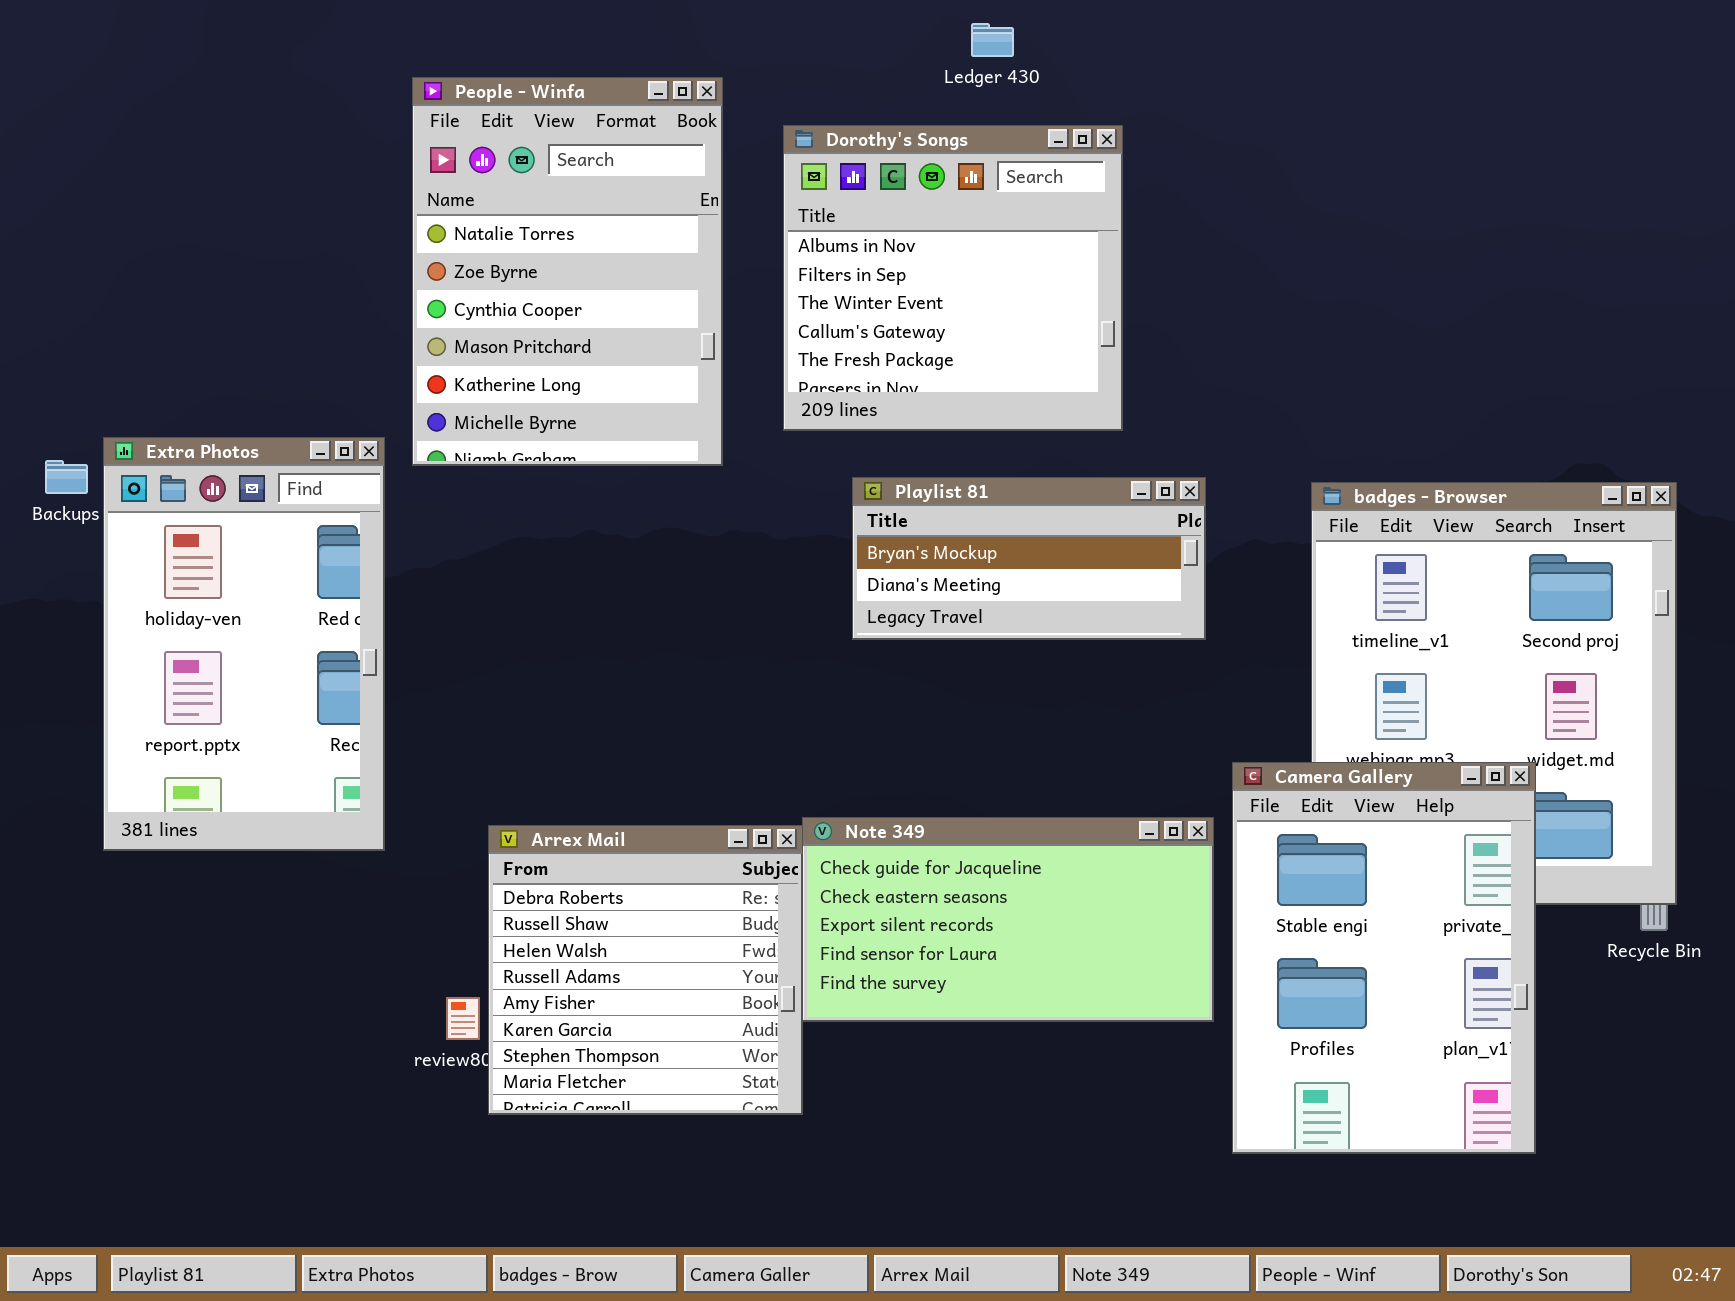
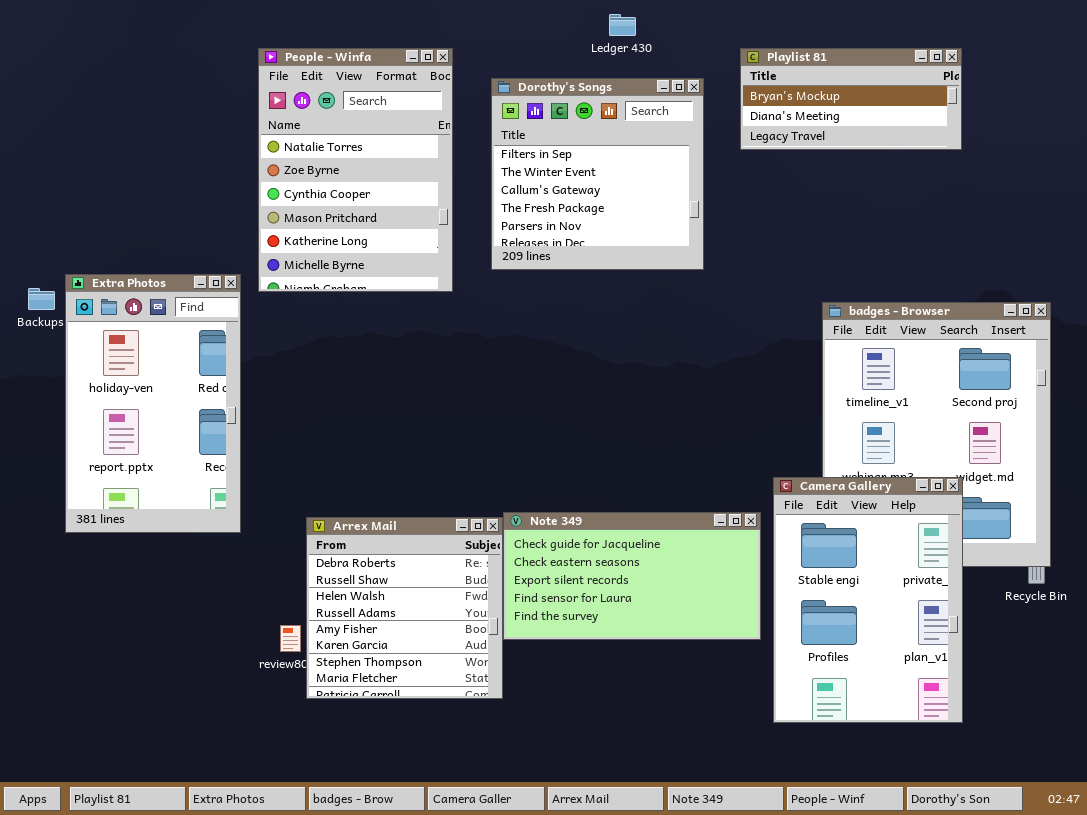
Dorothy's Songs: [783,125,1123,431] -> [491,78,704,270], scrolled down 1 row
Playlist 81: [852,477,1206,640] -> [740,48,962,150], moved

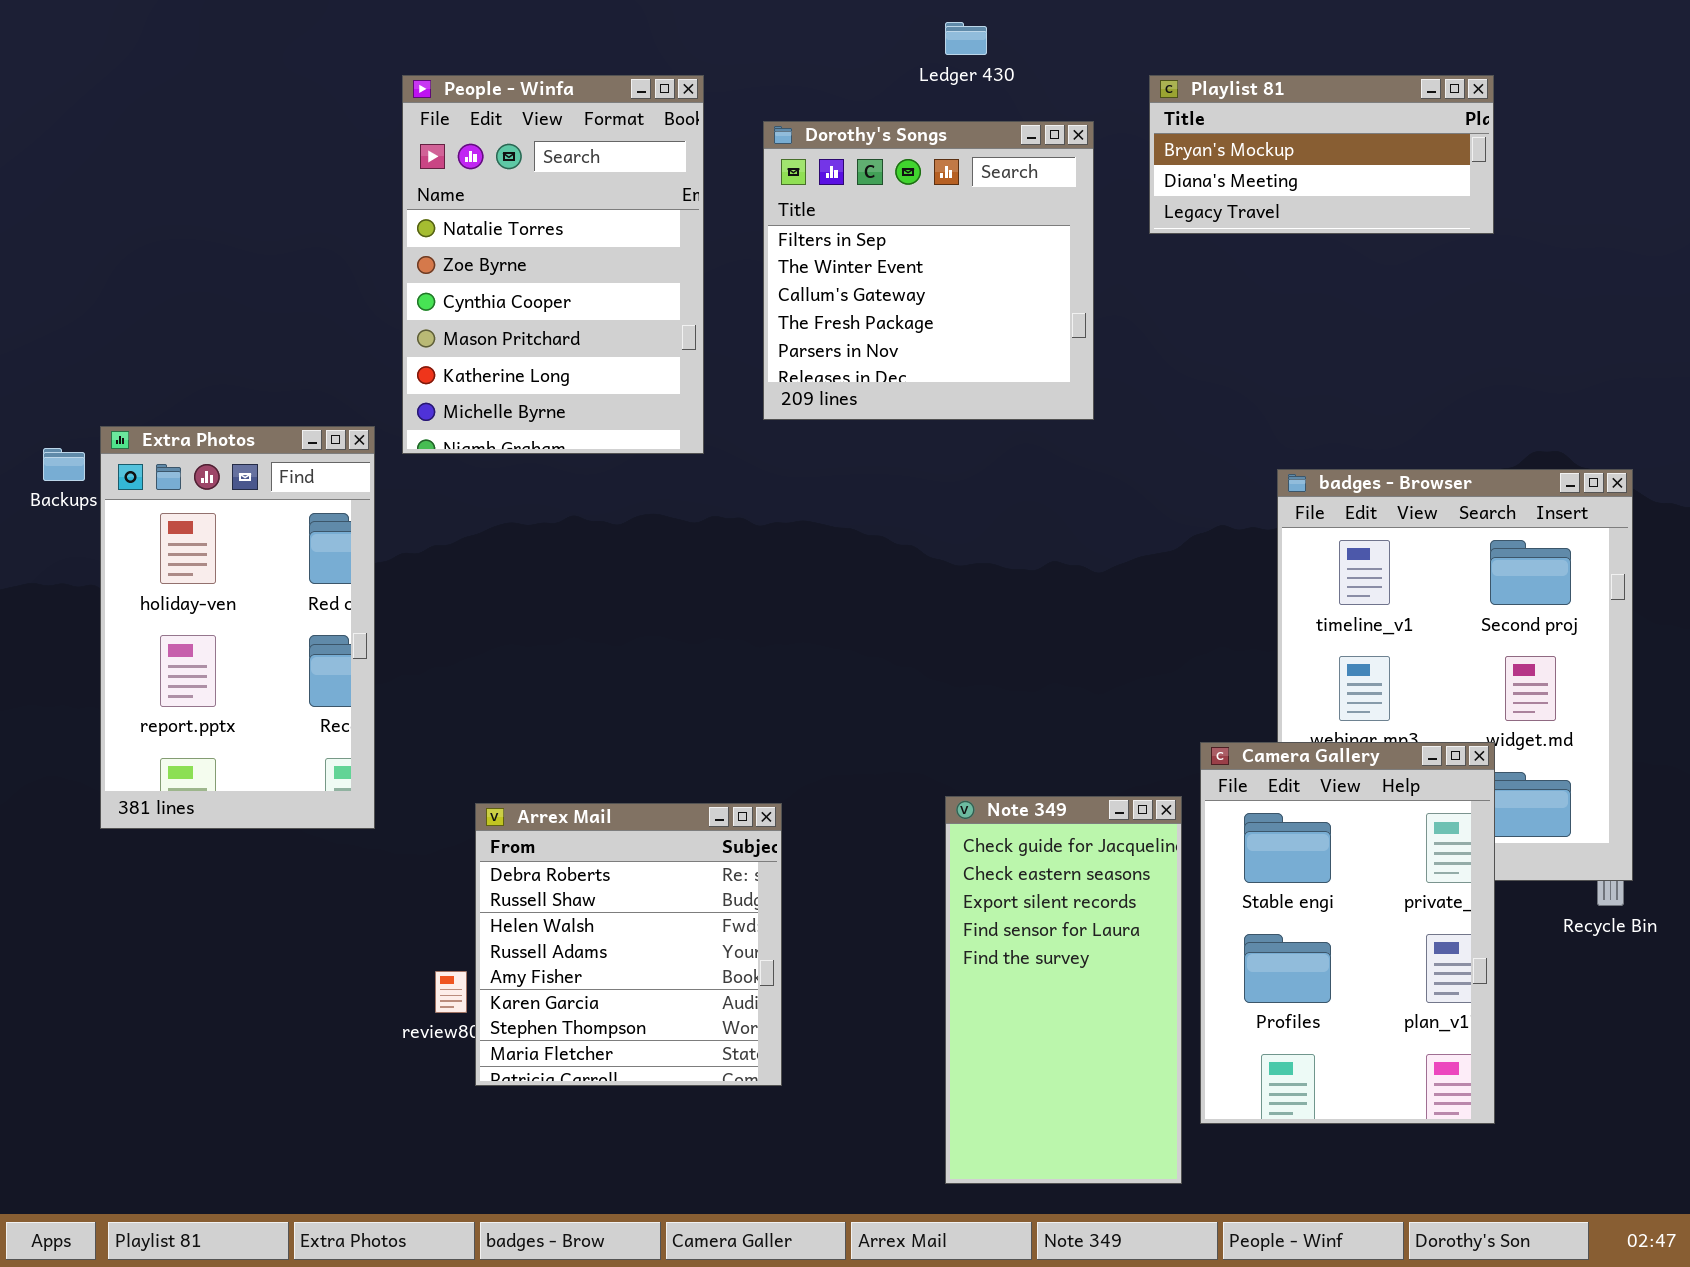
Note 349: [503,512,761,640] -> [945,796,1182,1184], resized

